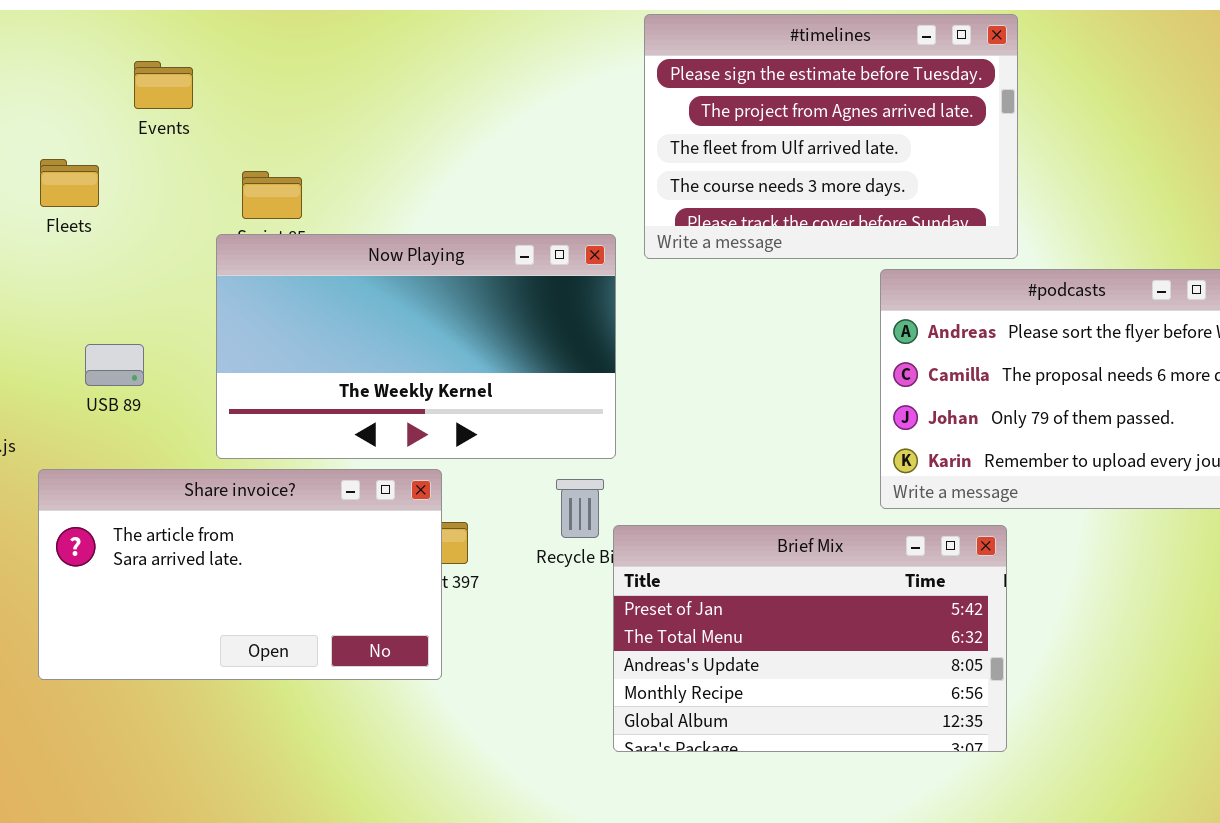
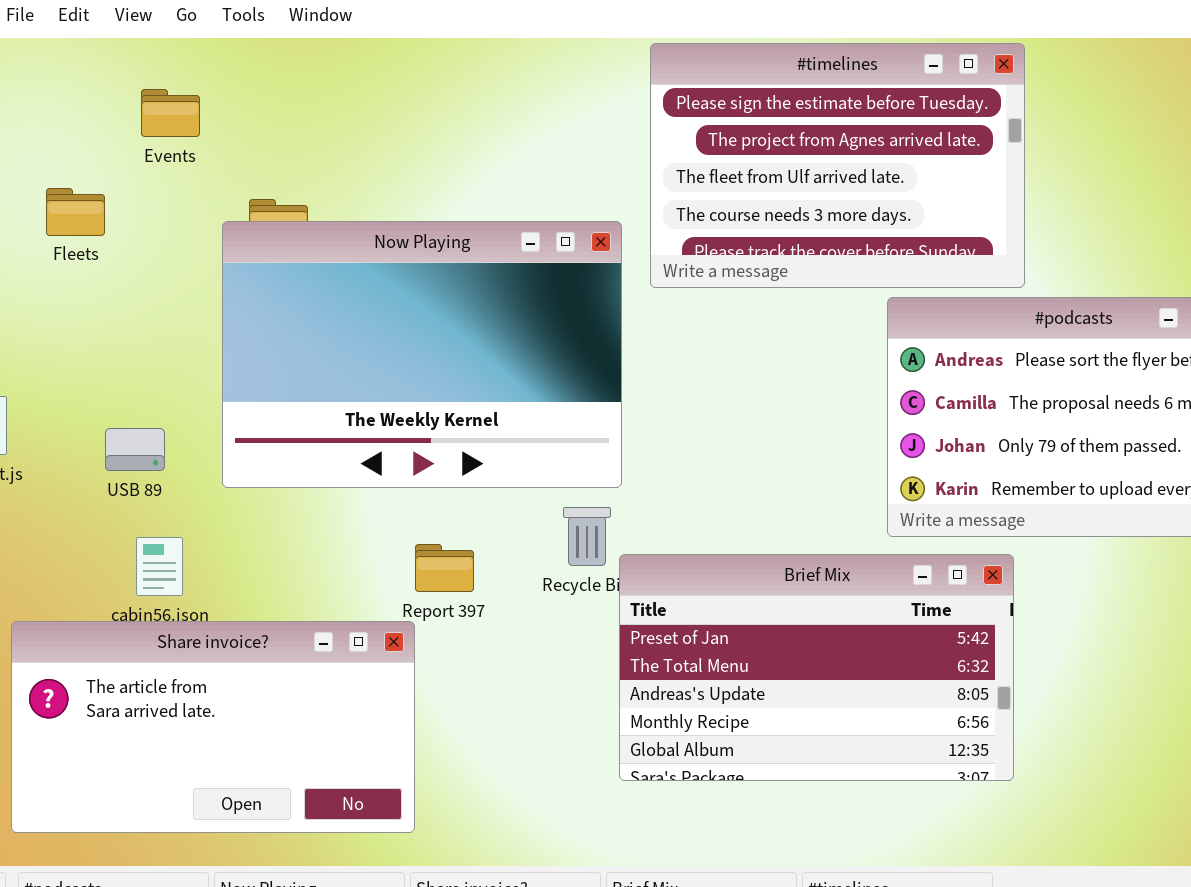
Now Playing: [216,234,616,459] -> [222,221,622,488], resized
USB 89: [85,344,144,386] -> [105,428,165,471], moved
Share invoice?: [38,469,442,680] -> [11,621,415,833], moved

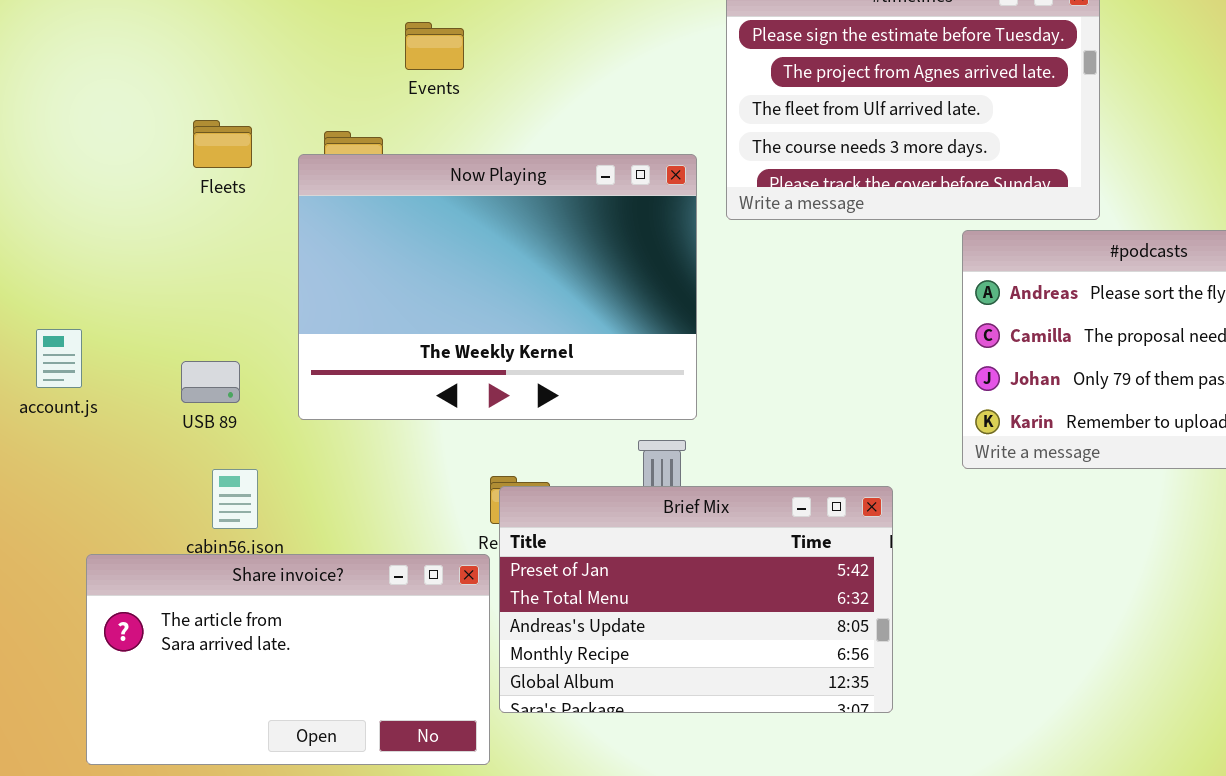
Events: [141,89,200,137] -> [405,22,464,70], moved
Fleets: [46,188,105,236] -> [193,120,252,168], moved
Brief Mix: [619,554,1014,781] -> [499,486,893,713], moved

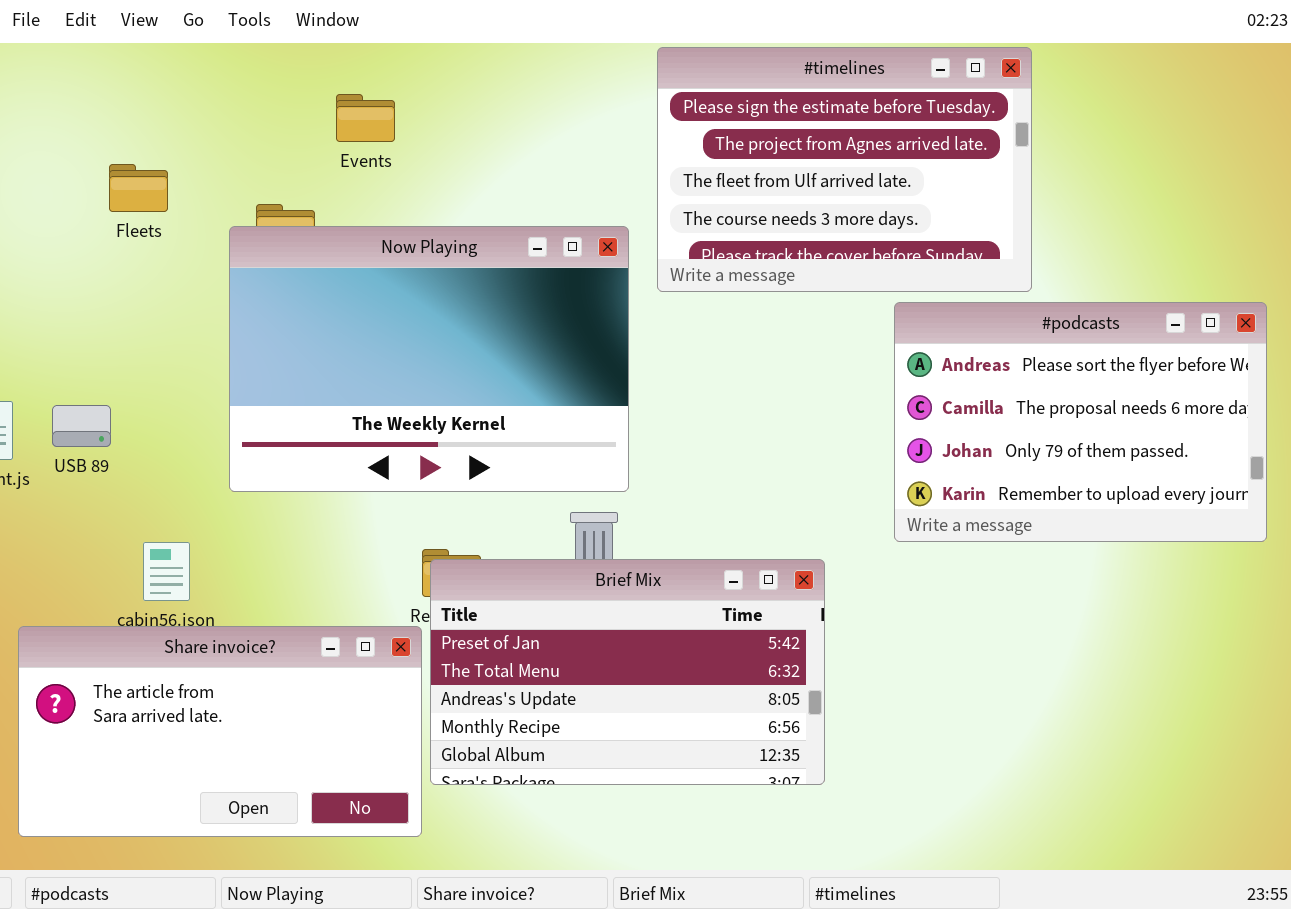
Fleets: [193,120,252,168] -> [109,164,168,212], moved
USB 89: [181,361,240,403] -> [52,405,111,447], moved

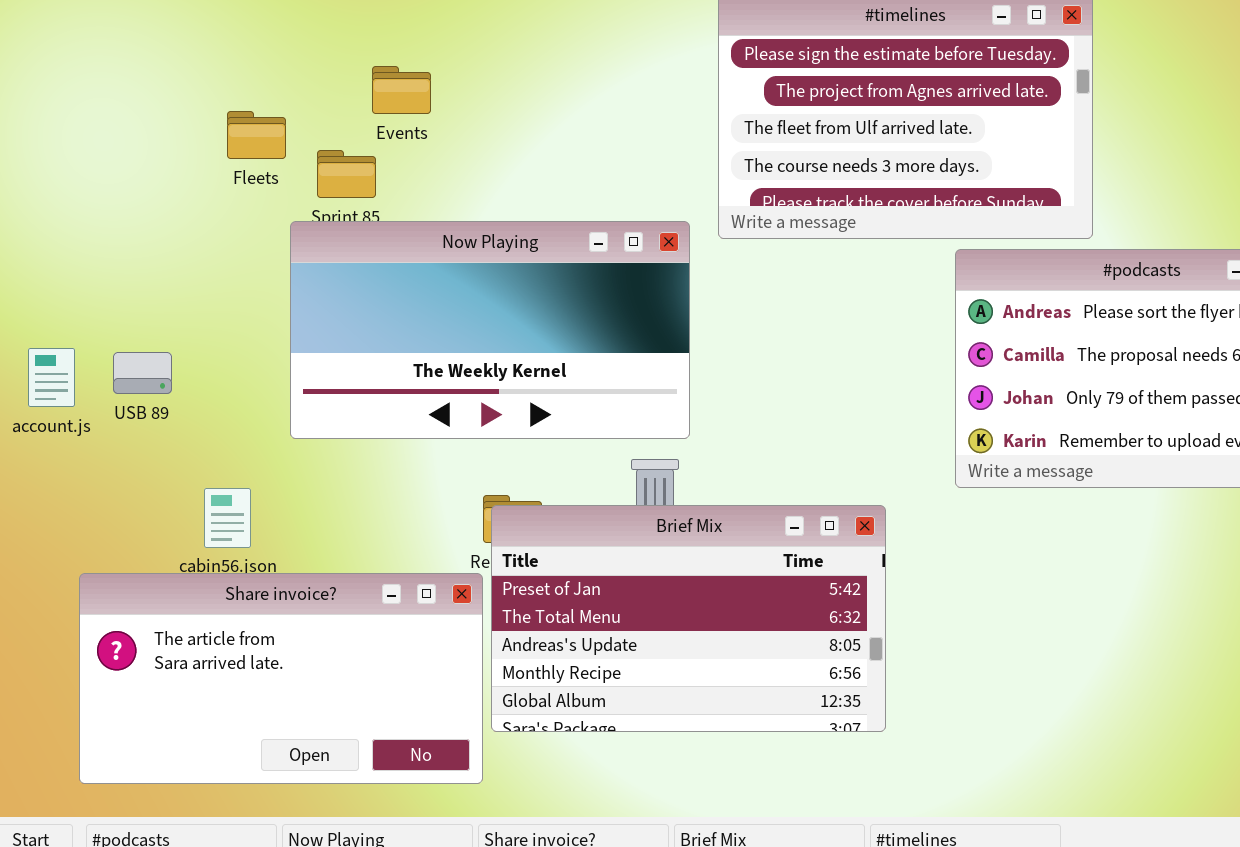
Events: [336,94,395,142] -> [372,66,431,114], moved
Fleets: [109,164,168,212] -> [227,111,286,159], moved
Now Playing: [229,226,629,492] -> [290,221,690,439], resized

